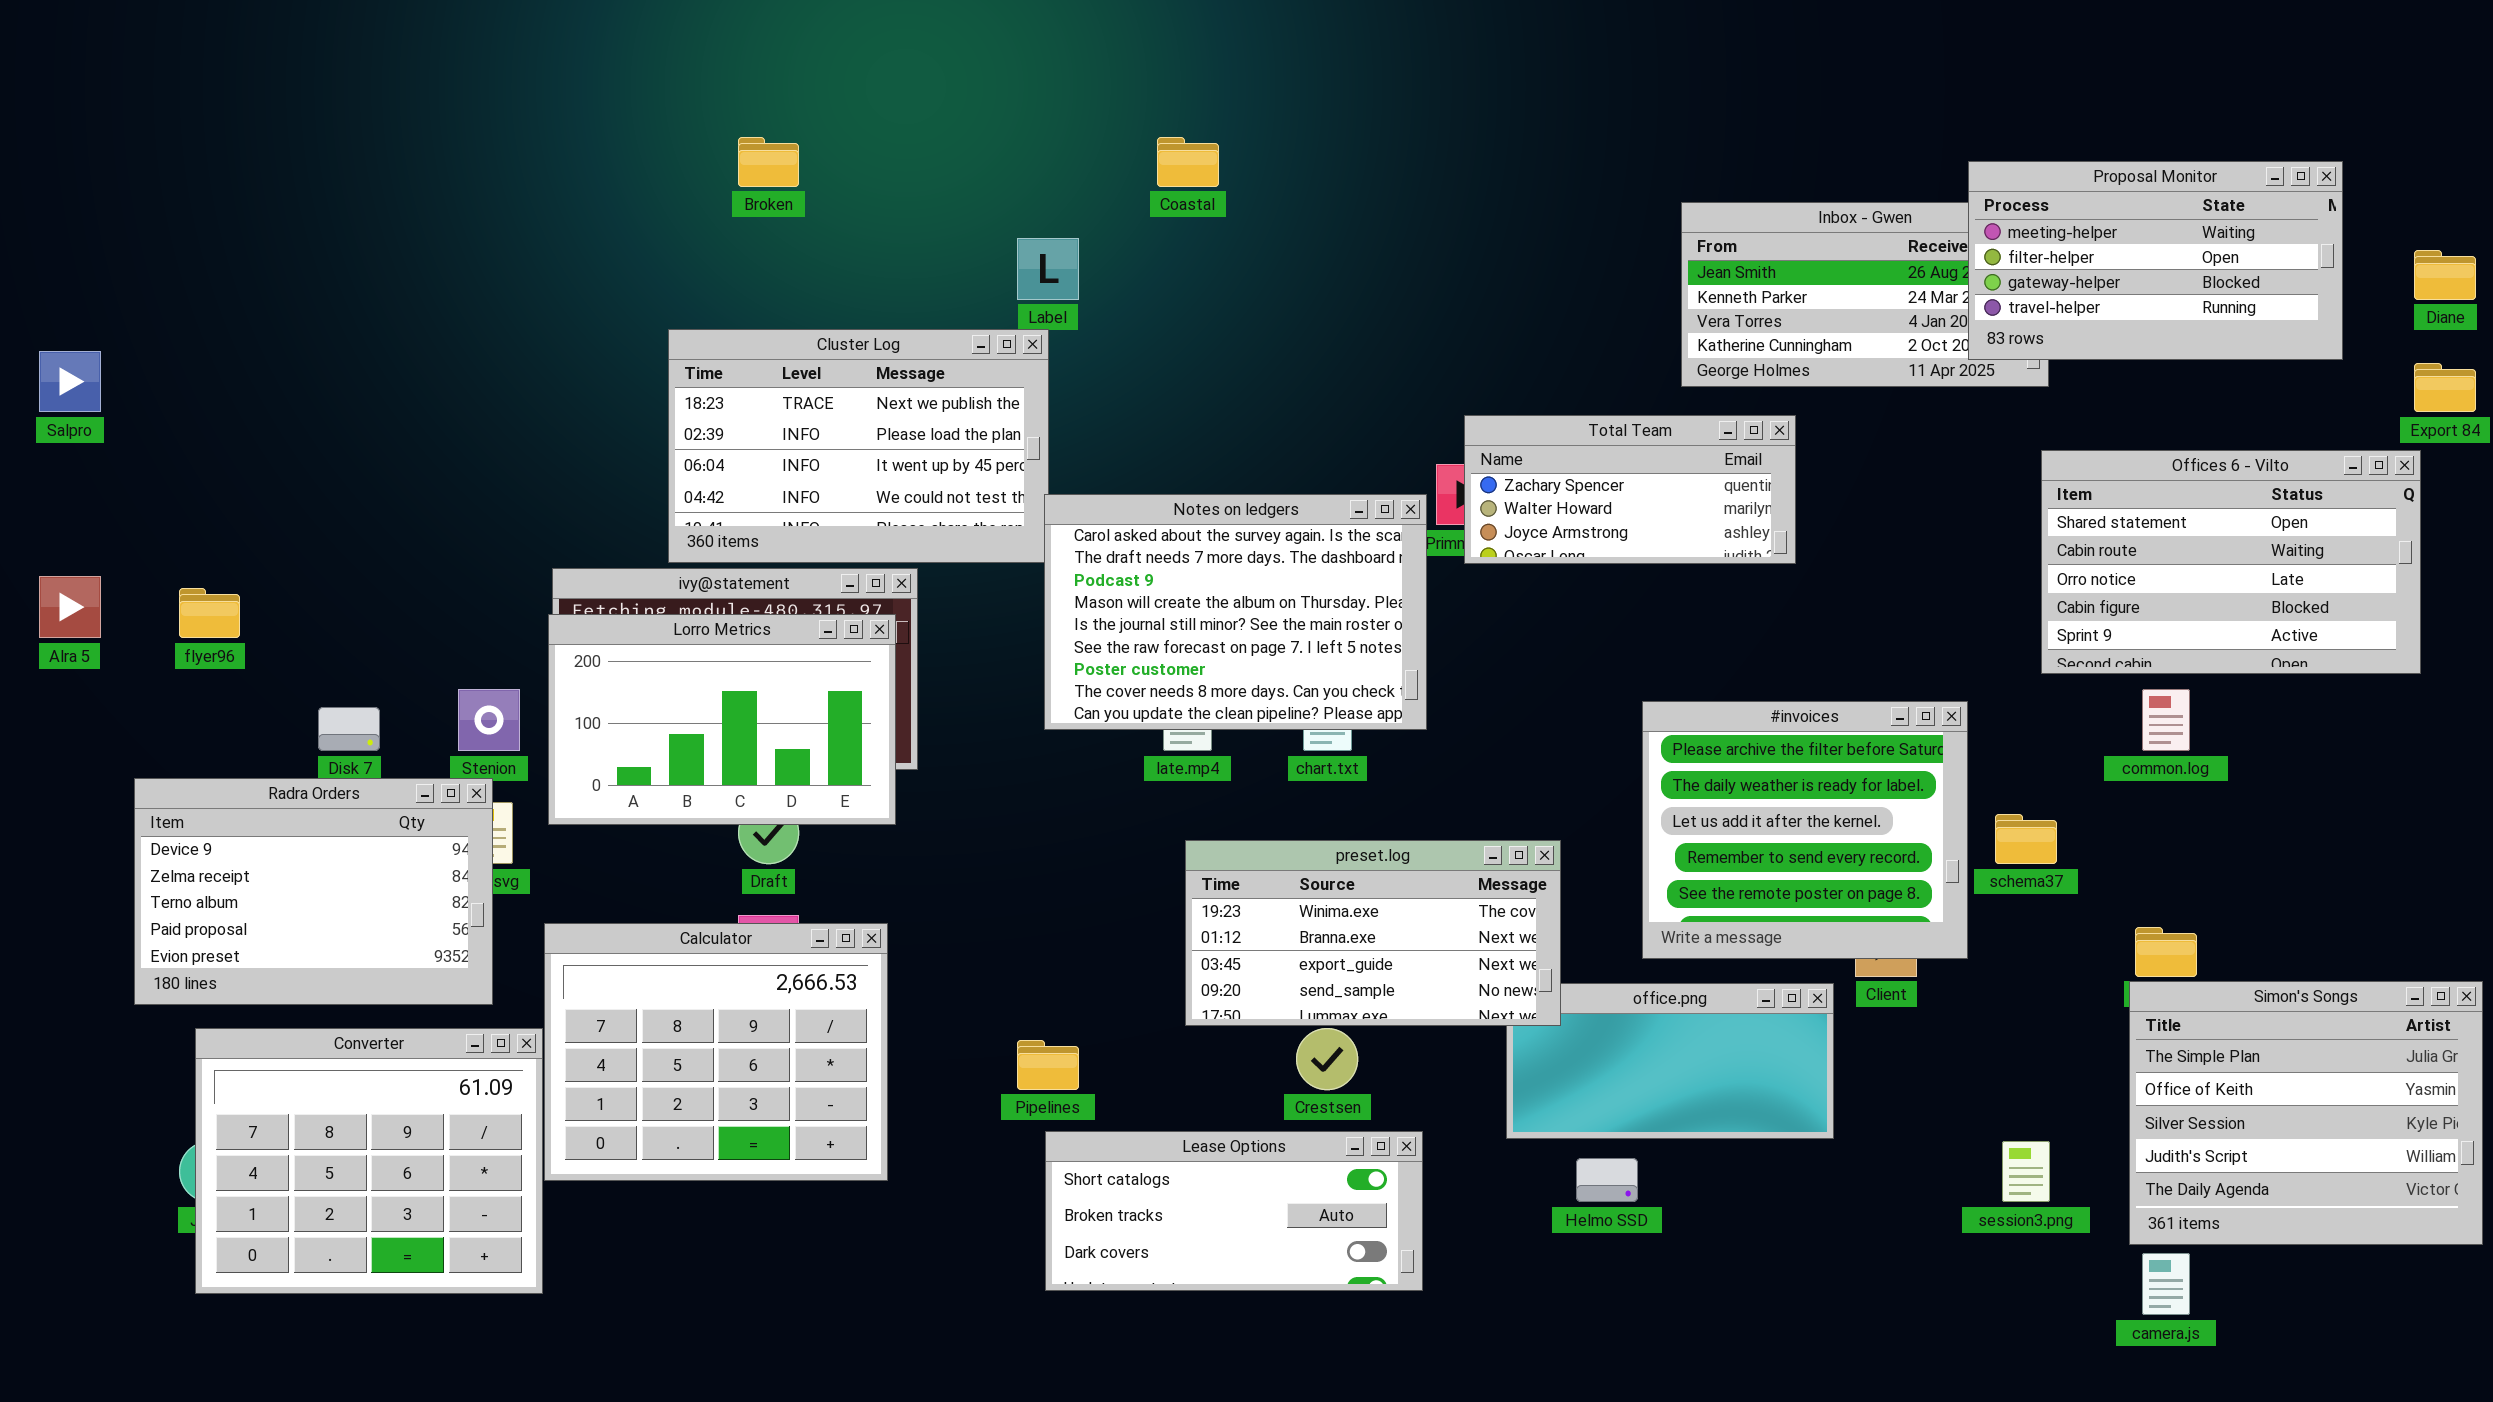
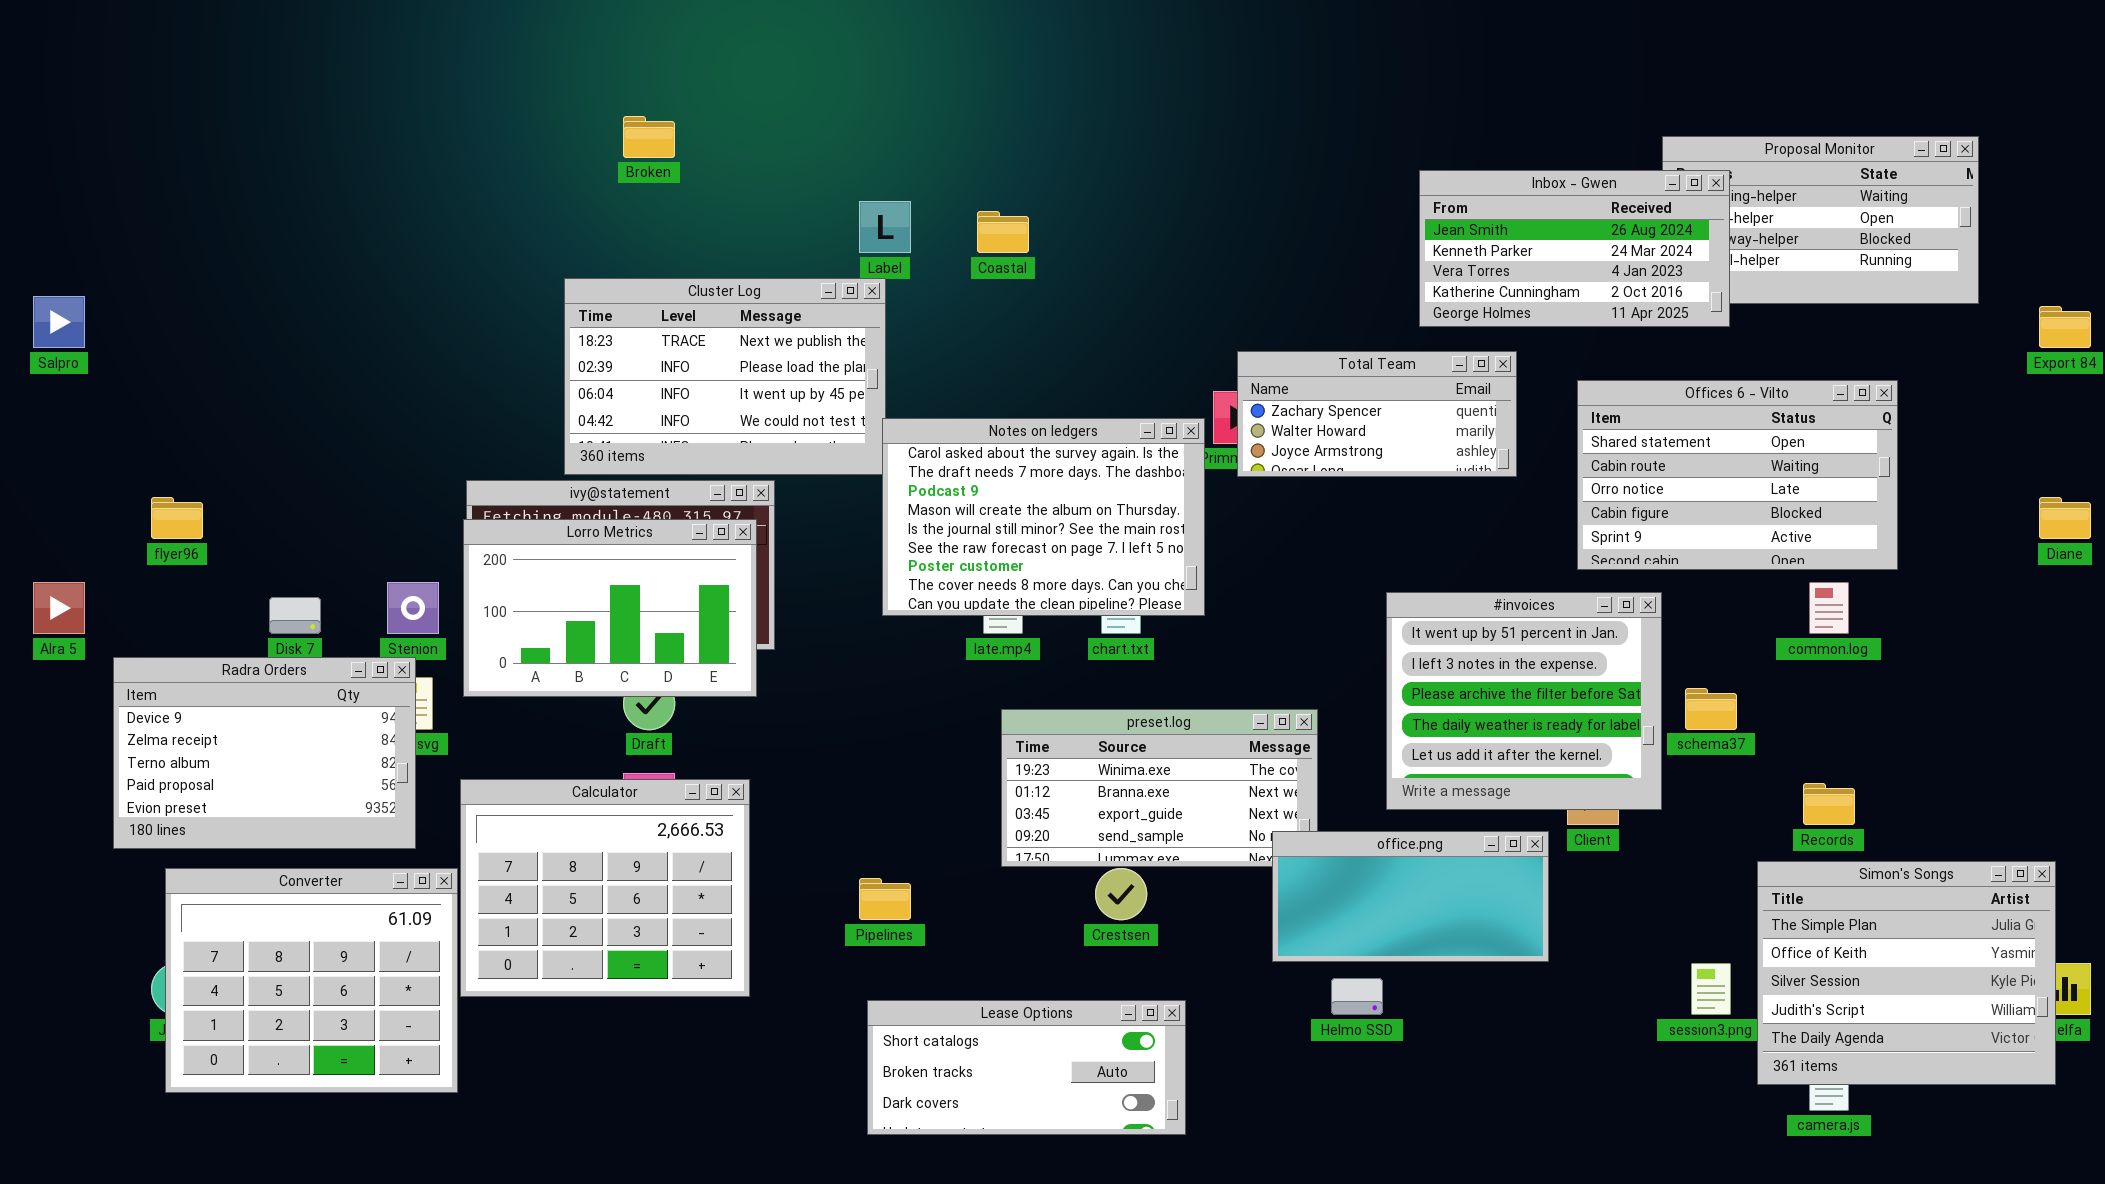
Coastal: [1157,137,1219,187] -> [977,211,1029,253], moved
Inbox - Gwen: [1681,202,2049,387] -> [1419,170,1730,327], raised
Diane: [2414,250,2476,300] -> [2039,497,2091,539], moved
Offices 6 - Vilto: [2041,450,2421,674] -> [1577,380,1898,570], moved
Alra 5: [39,576,101,638] -> [33,582,85,634], moved
#invoices: [1642,701,1968,959] -> [1386,592,1662,810], scrolled up 2 rows
Simon's Songs: [2129,981,2483,1245] -> [1757,861,2056,1085], moved
office.png: [1506,983,1834,1139] -> [1272,831,1549,962], raised
Lease Options: [1045,1131,1423,1291] -> [867,1000,1186,1135], moved

